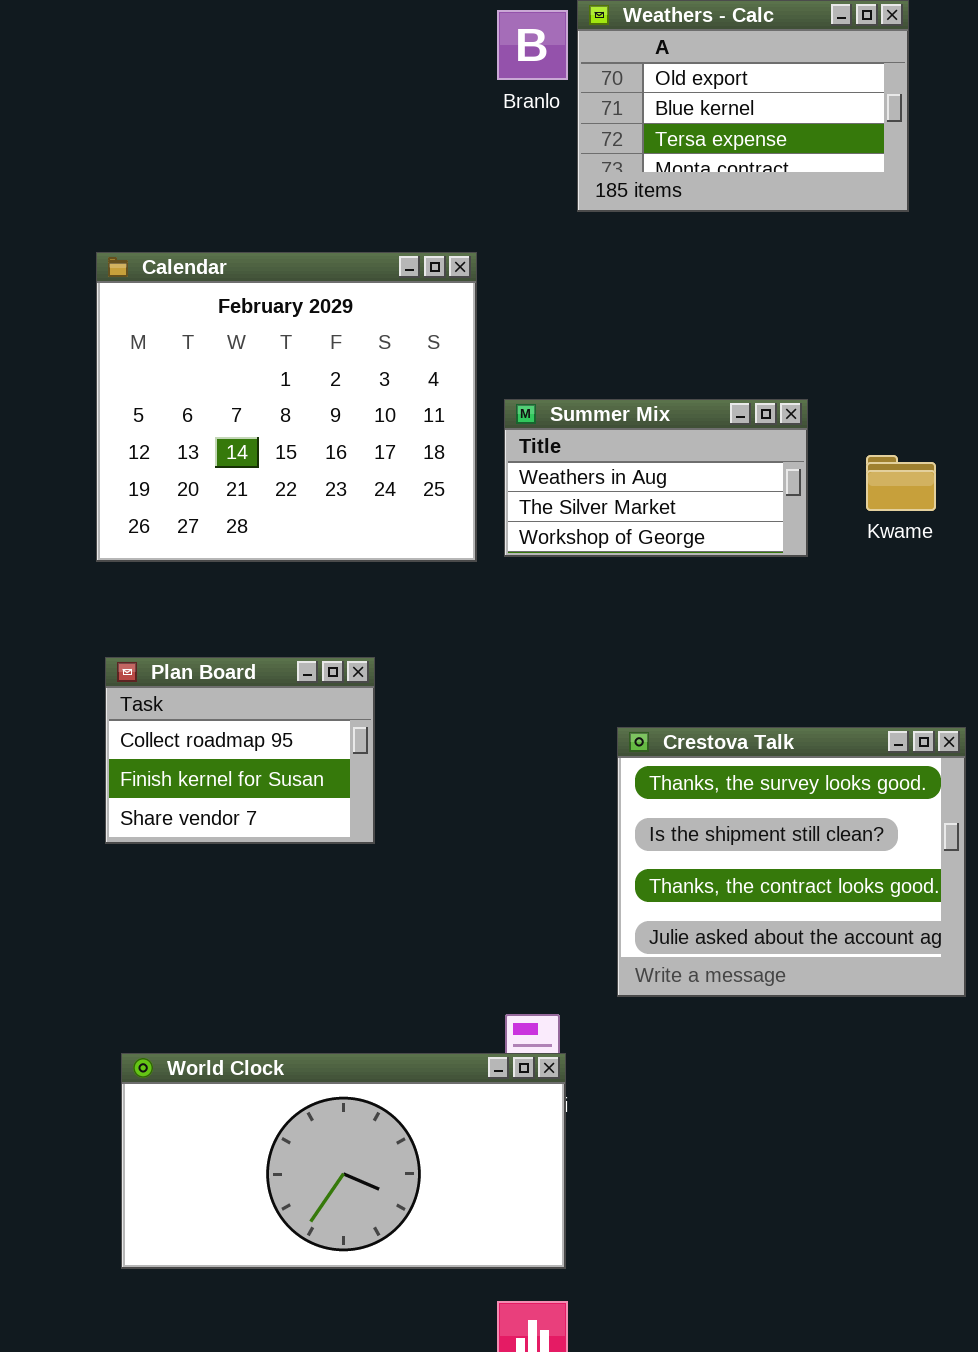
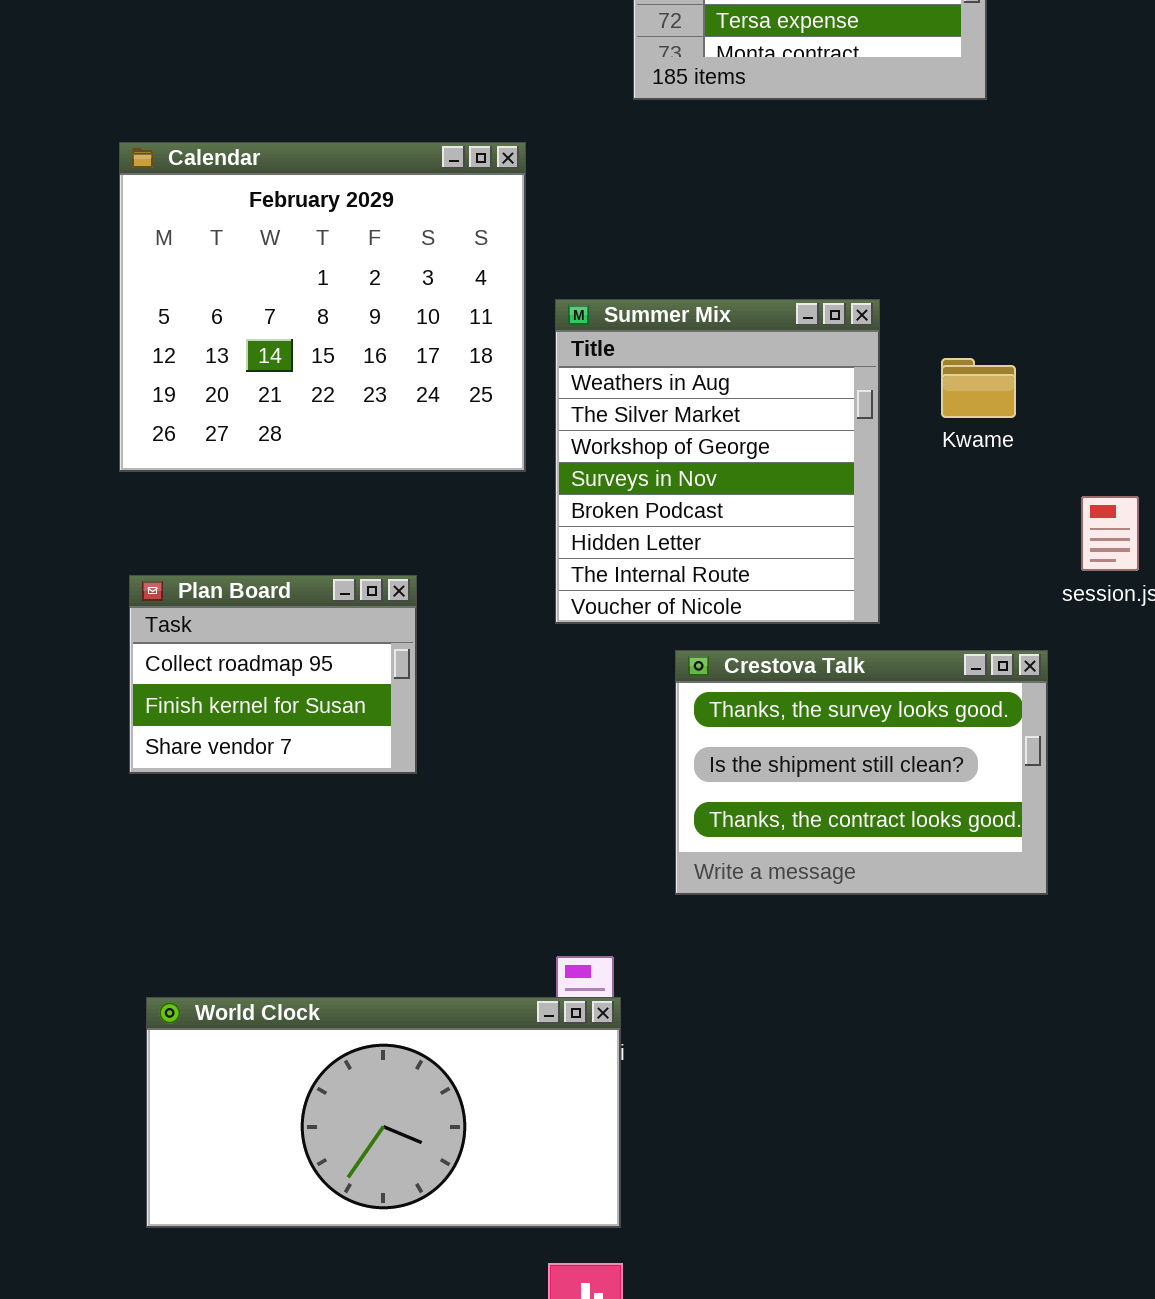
Summer Mix: [504,399,808,557] -> [555,299,880,624], resized
Crestova Talk: [617,727,966,997] -> [675,650,1048,895], resized

